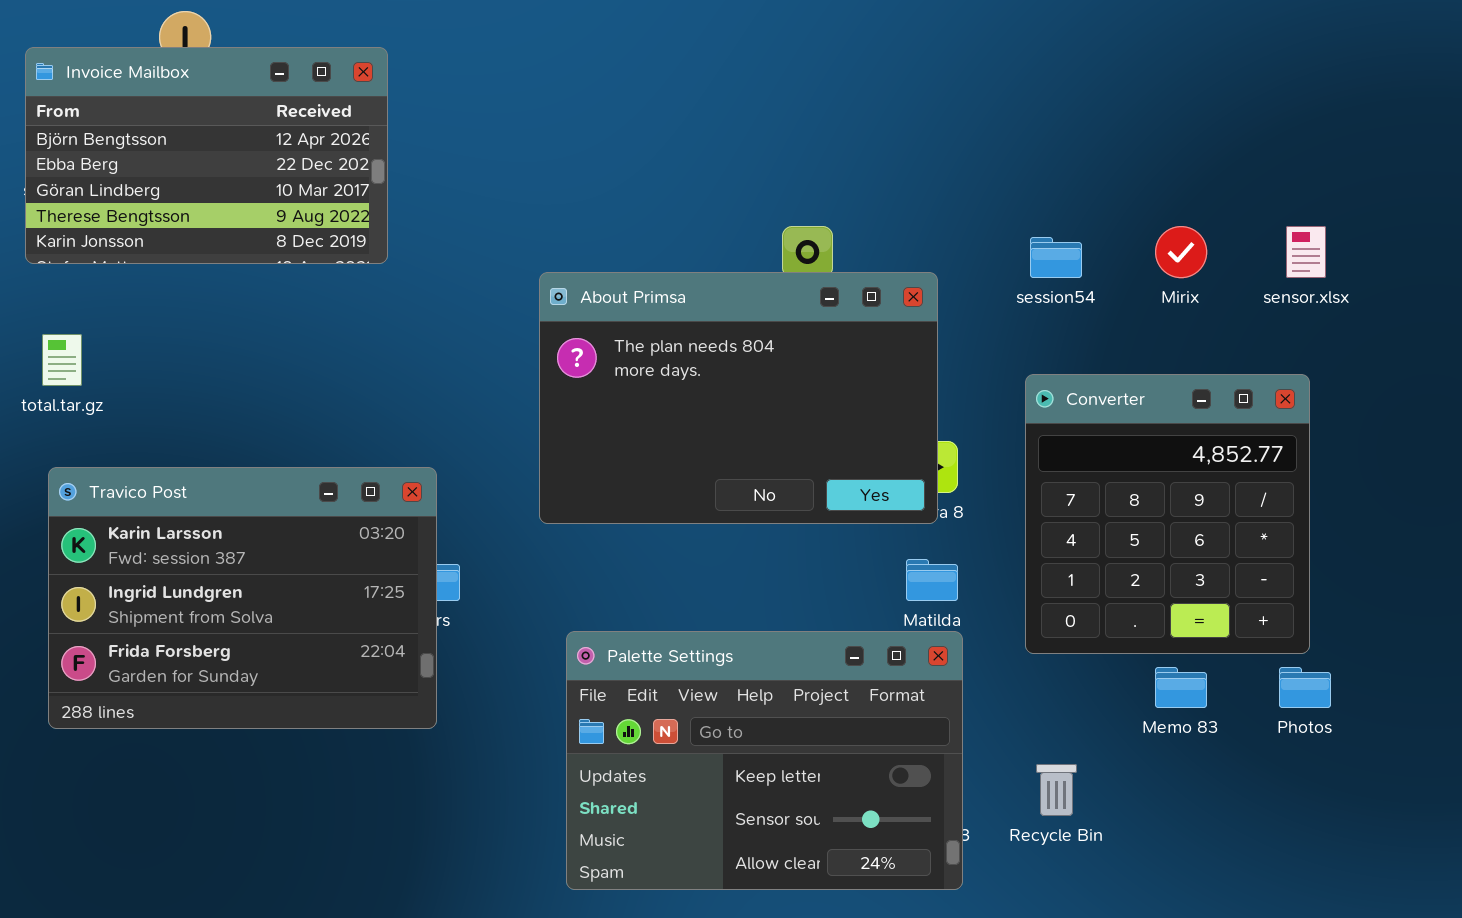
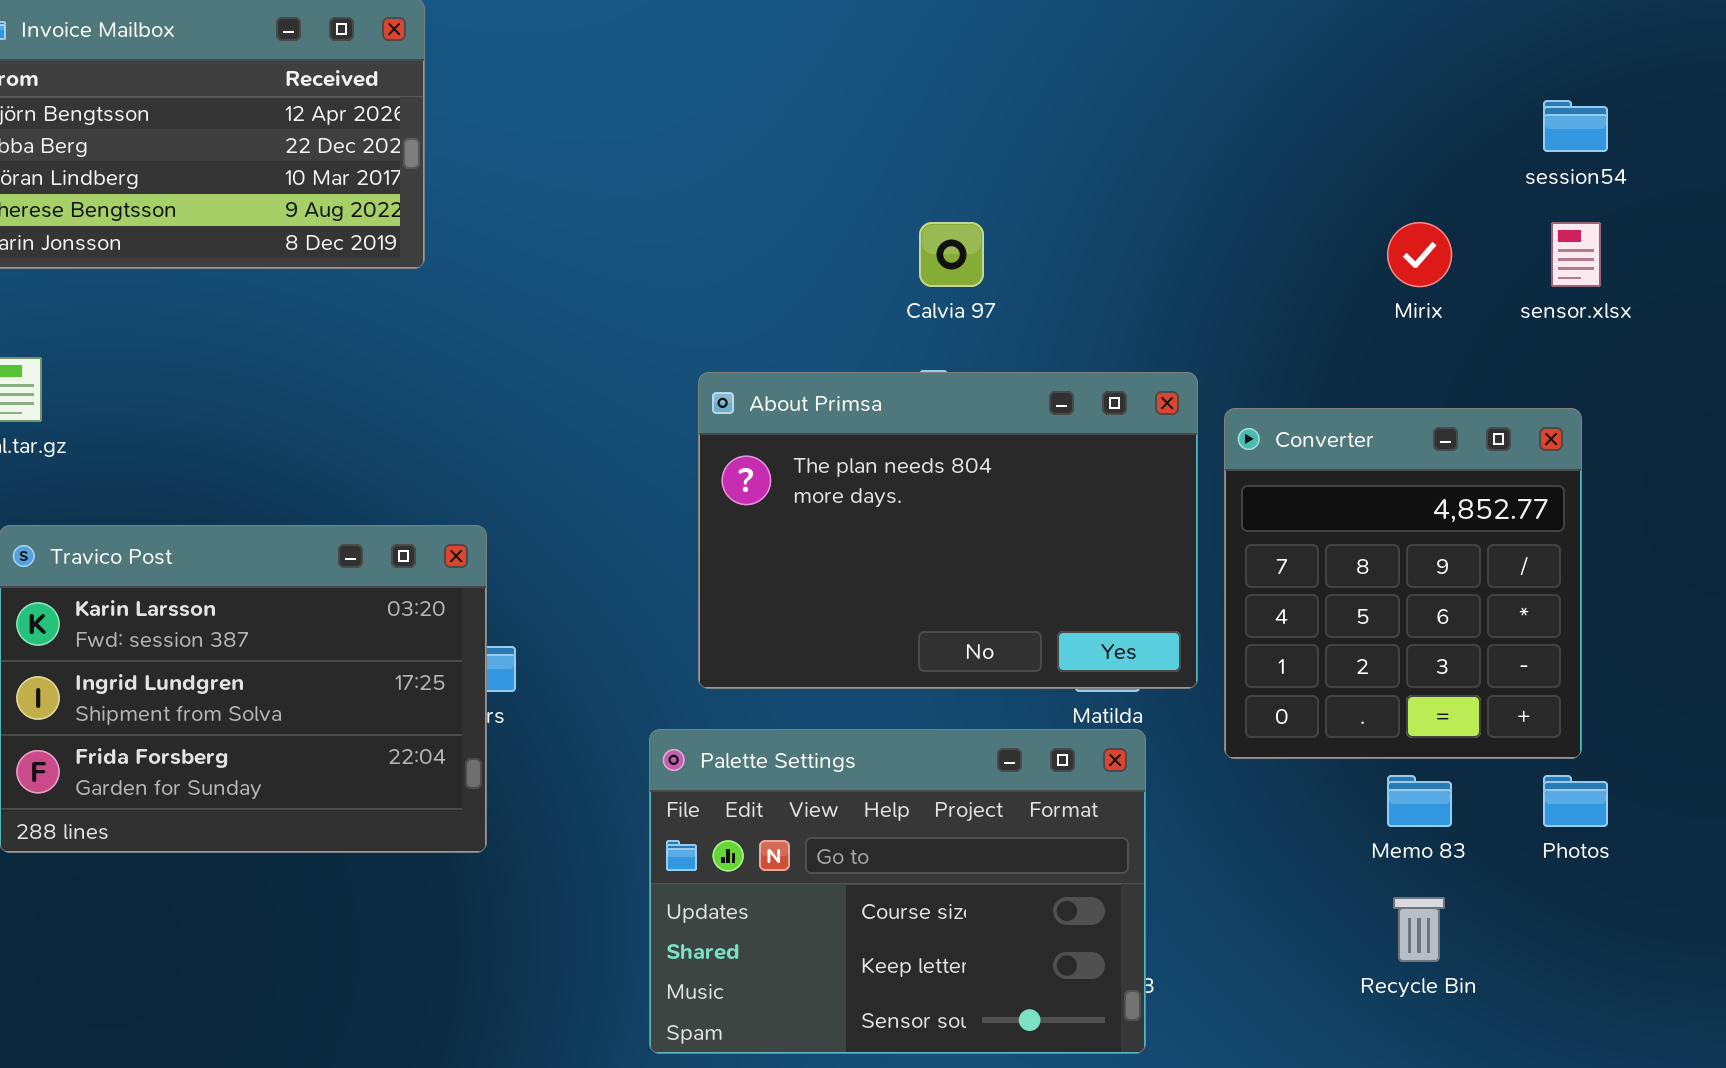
session54: [1030,237,1082,278] -> [1543,100,1608,152], moved
About Primsa: [539,272,938,524] -> [698,372,1198,689], moved
Palette Settings: [566,631,963,890] -> [649,729,1146,1054], scrolled up 1 row
Recycle Bin: [1036,764,1077,816] -> [1393,897,1445,962], moved

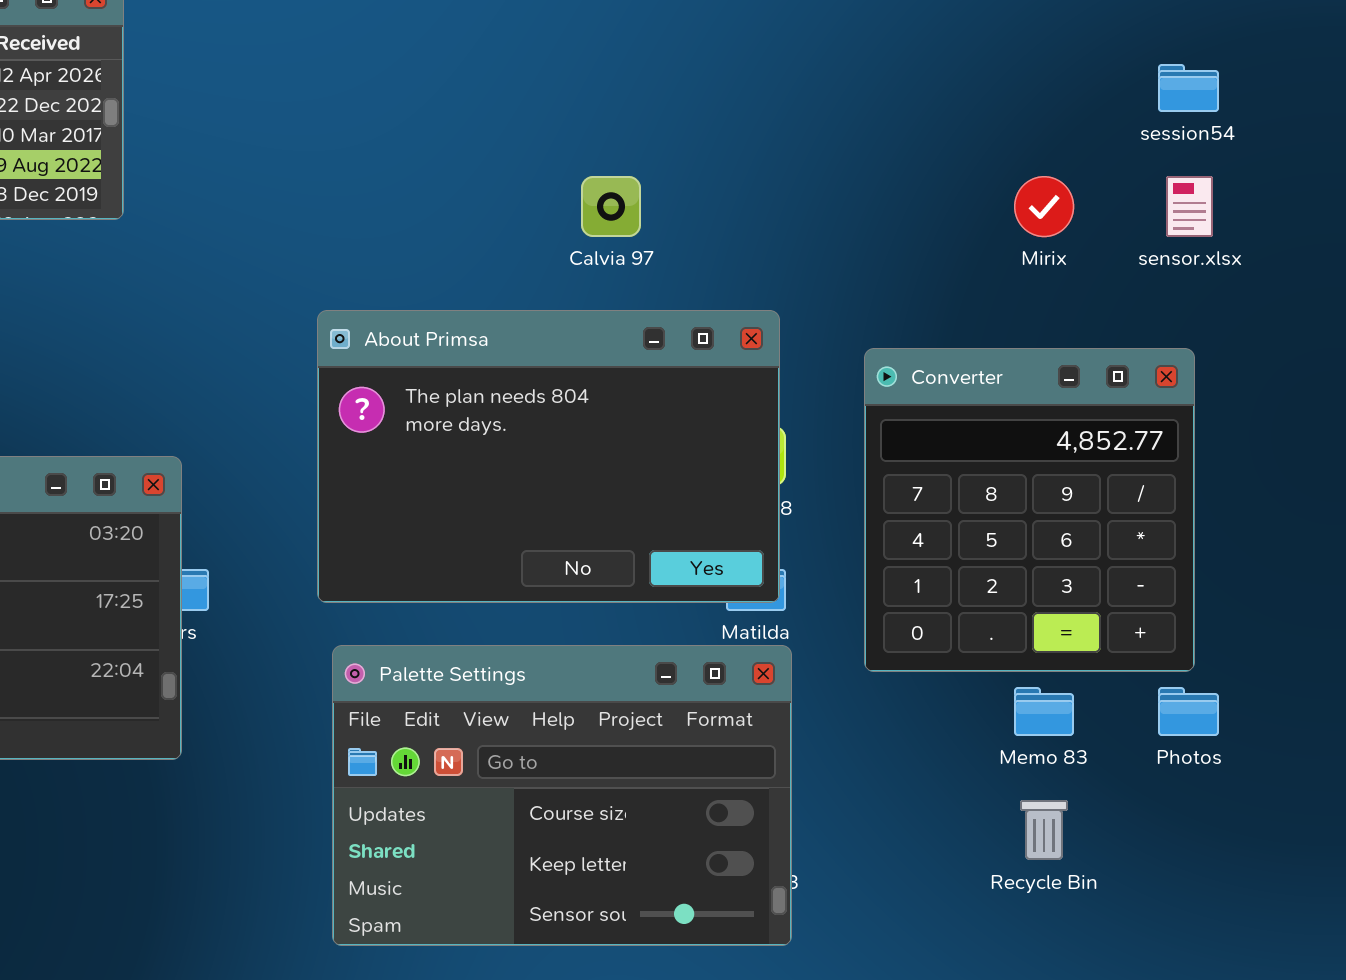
About Primsa: [698,372,1198,689] -> [317,310,780,603], moved

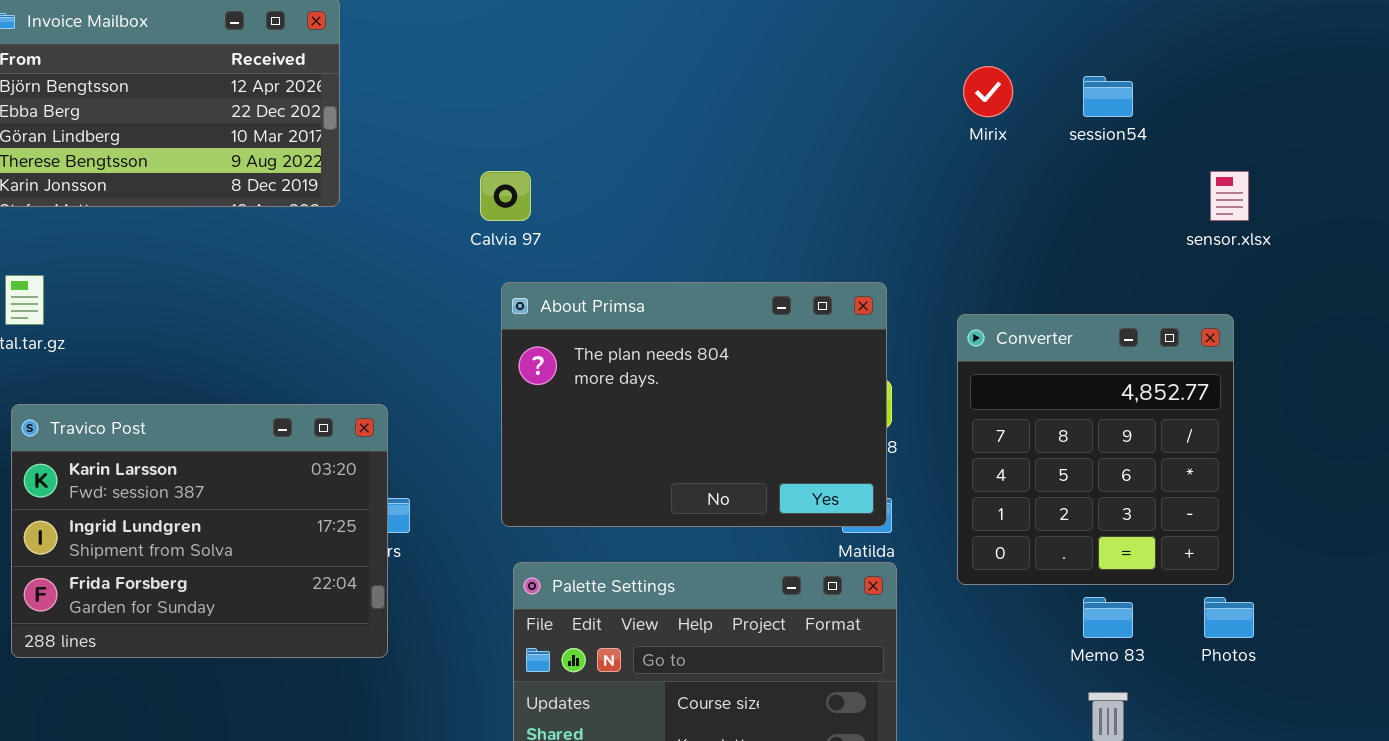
session54: [1158,64,1219,112] -> [1083,76,1133,117], moved
Calvia 97: [581,176,641,237] -> [480,171,531,221], moved
Mirix: [1014,176,1074,237] -> [963,66,1013,117], moved

